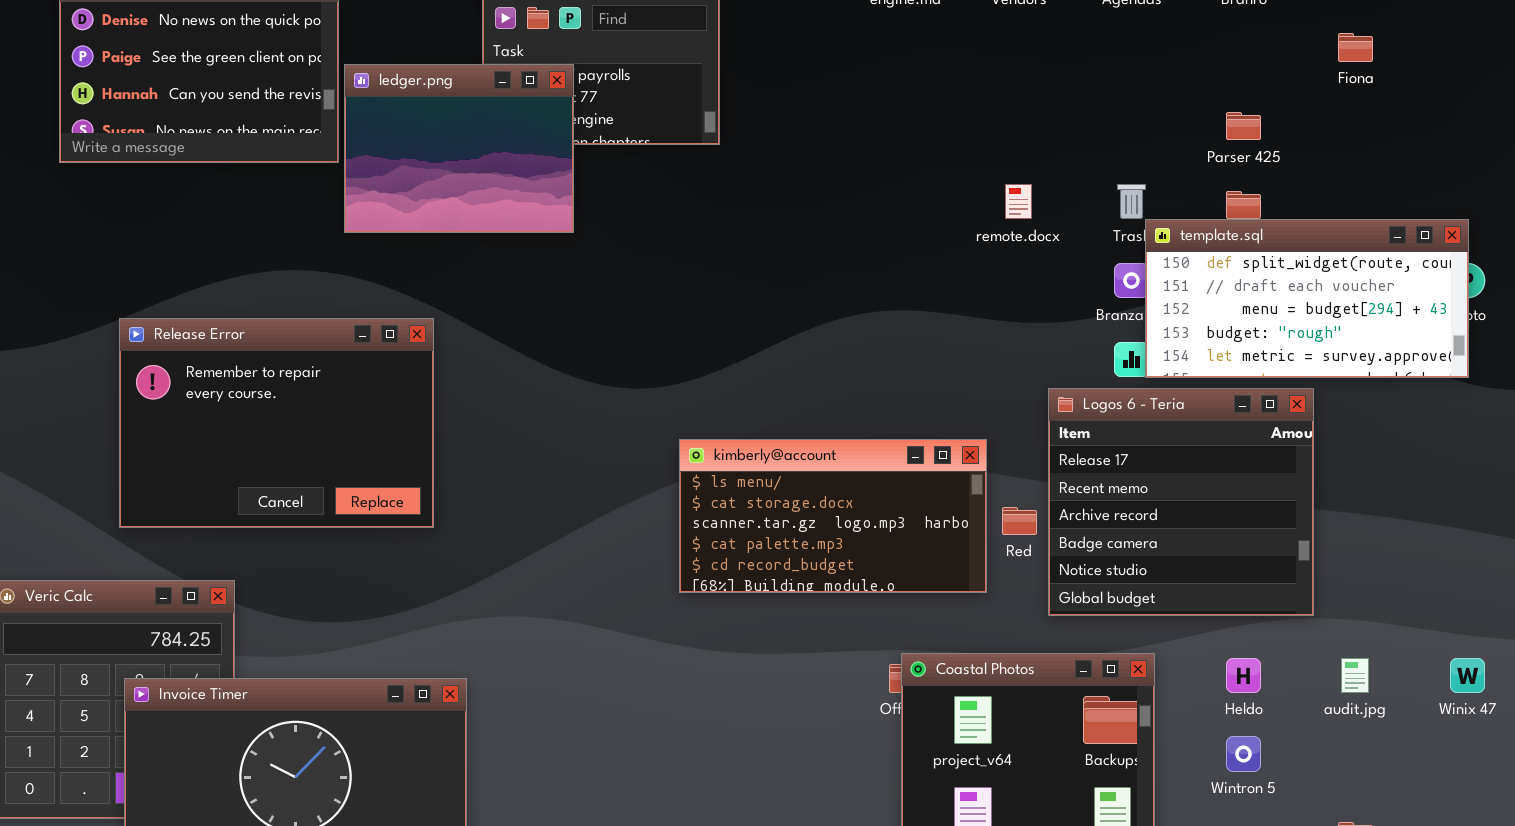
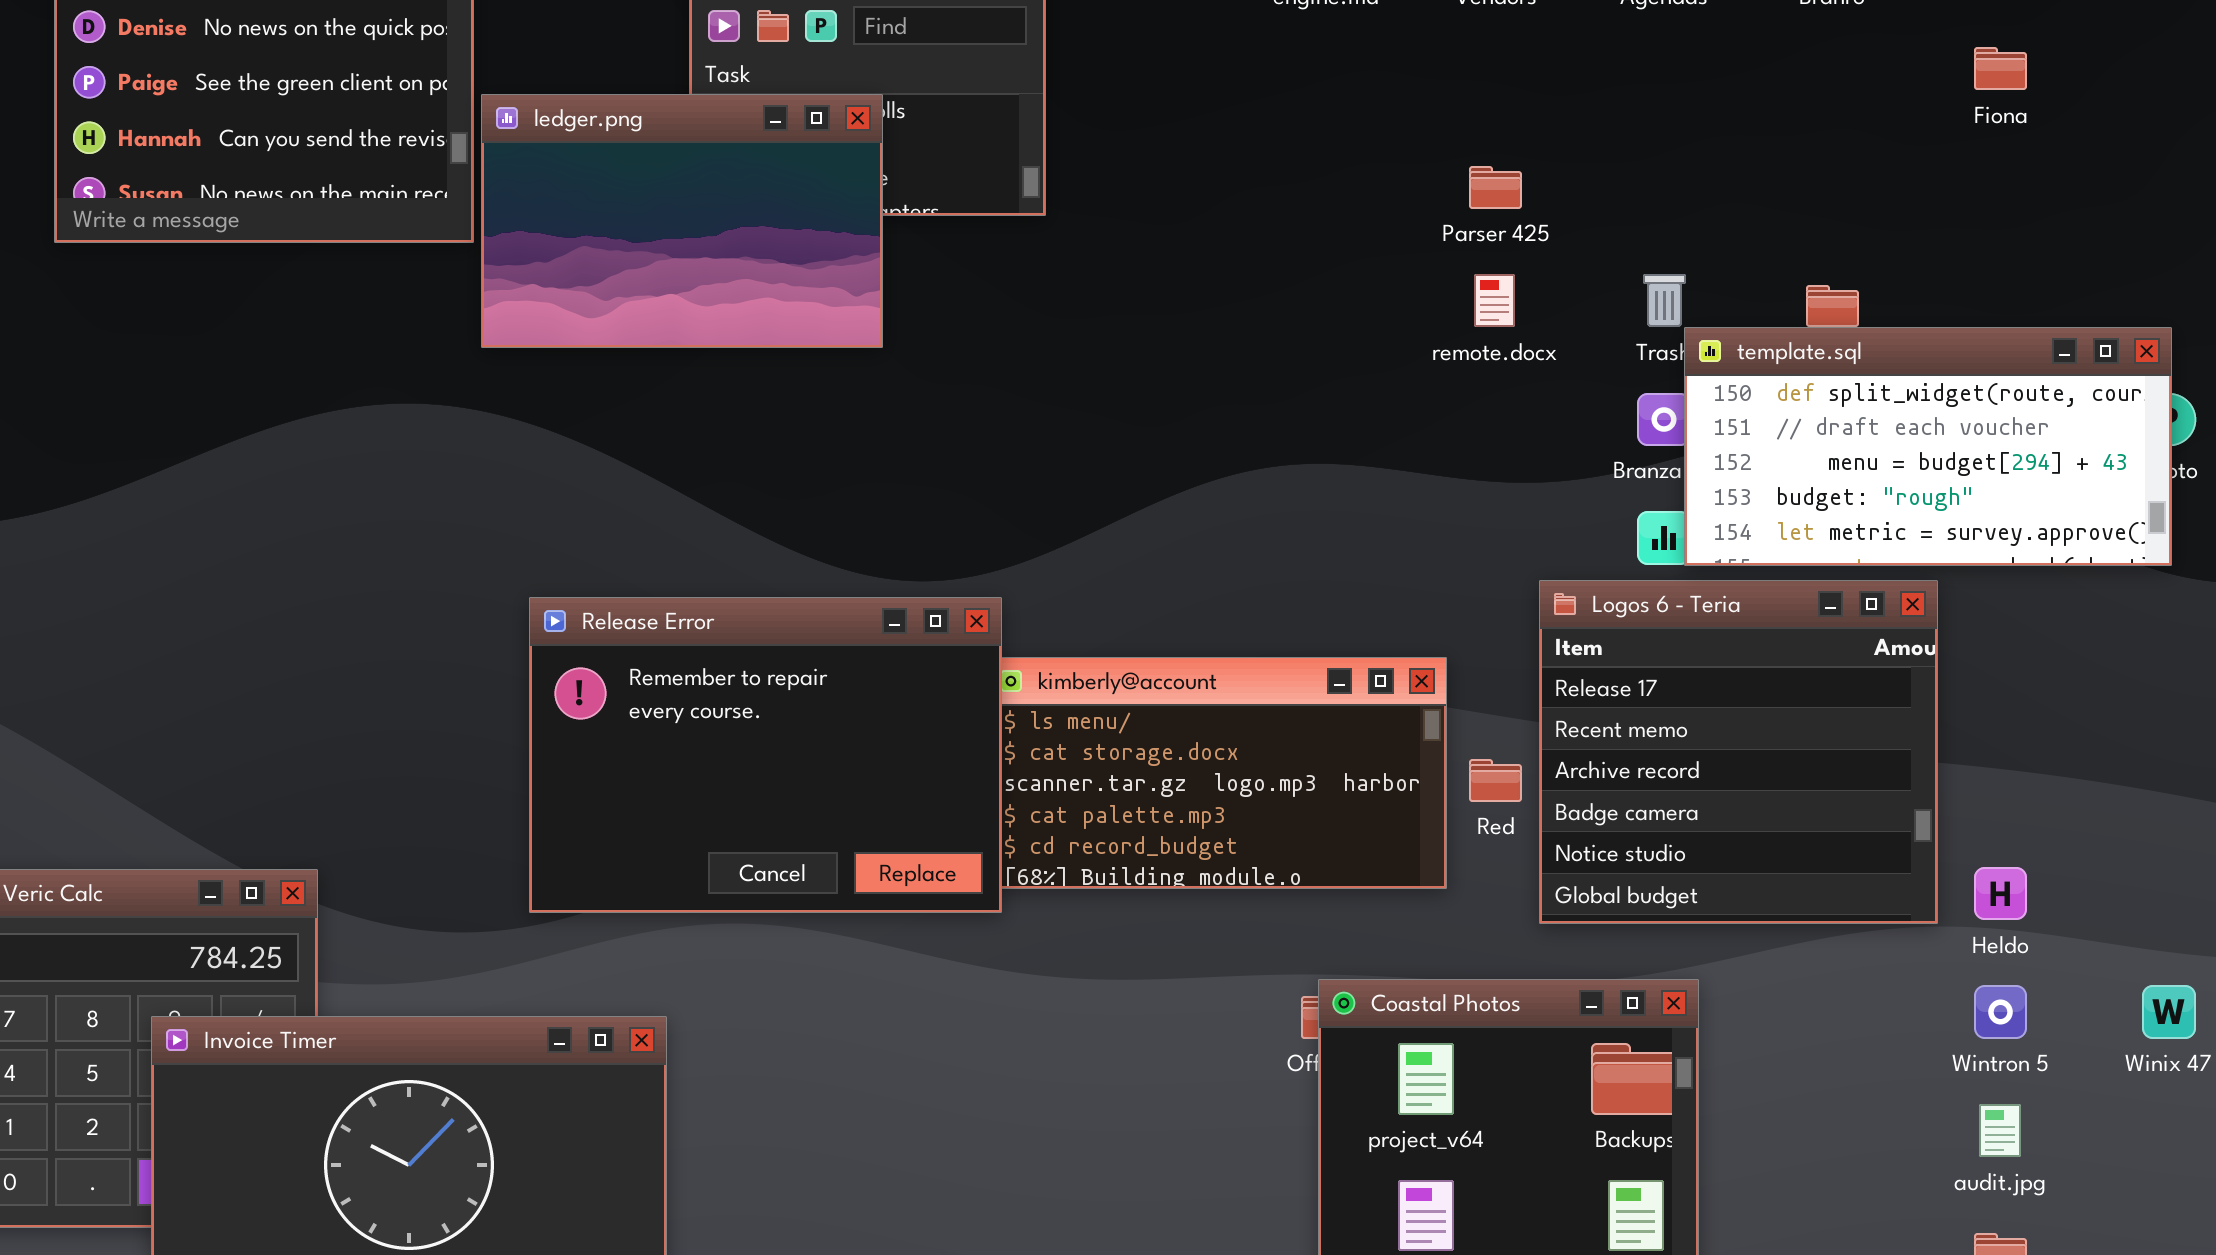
ledger.png: [344,64,574,233] -> [481,94,883,348], resized
Parser 425: [1226,112,1261,140] -> [1469,166,1522,209], moved
Release Error: [119,318,434,528] -> [529,597,1002,913], moved
Heldo: [1226,658,1261,693] -> [1974,867,2027,920], moved
audit.jpg: [1341,658,1369,693] -> [1979,1104,2021,1157], moved
Wintron 5: [1226,736,1261,772] -> [1974,985,2027,1039], moved

